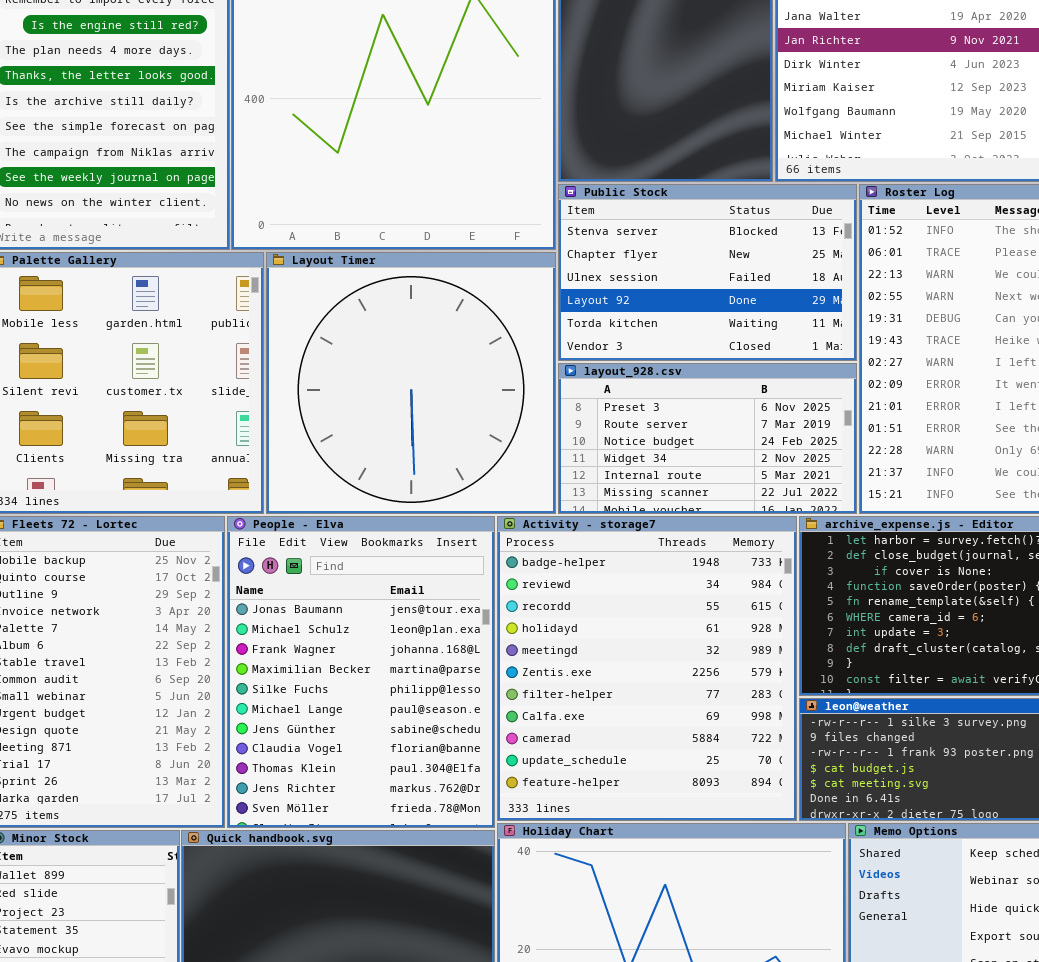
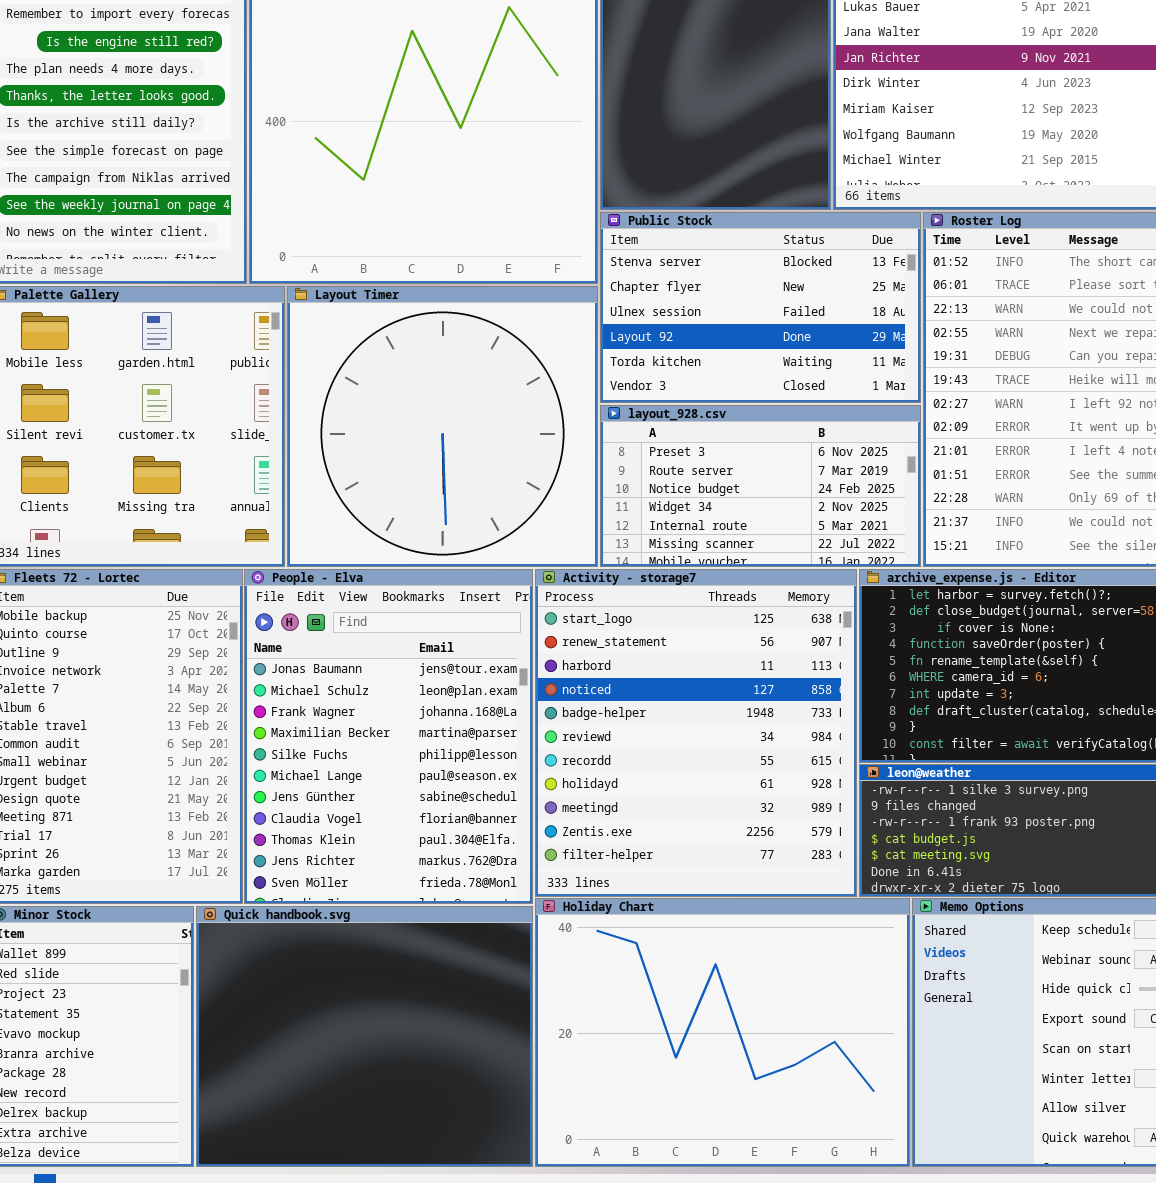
Activity - storage7: [497,516,797,821] -> [535,569,857,897], scrolled up 4 rows

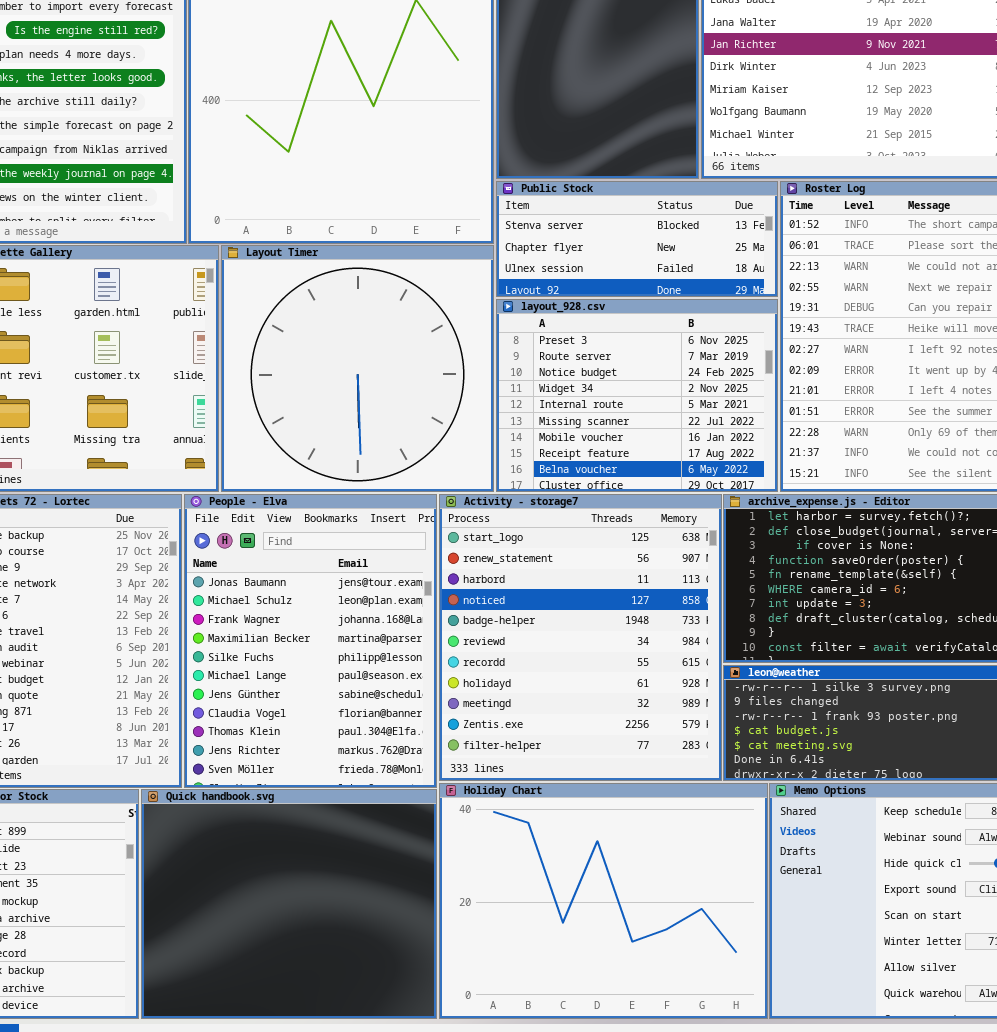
Public Stock: [600,212,921,403] -> [496,181,778,297], resized
layout_928.csv: [600,405,921,567] -> [496,299,778,492], resized

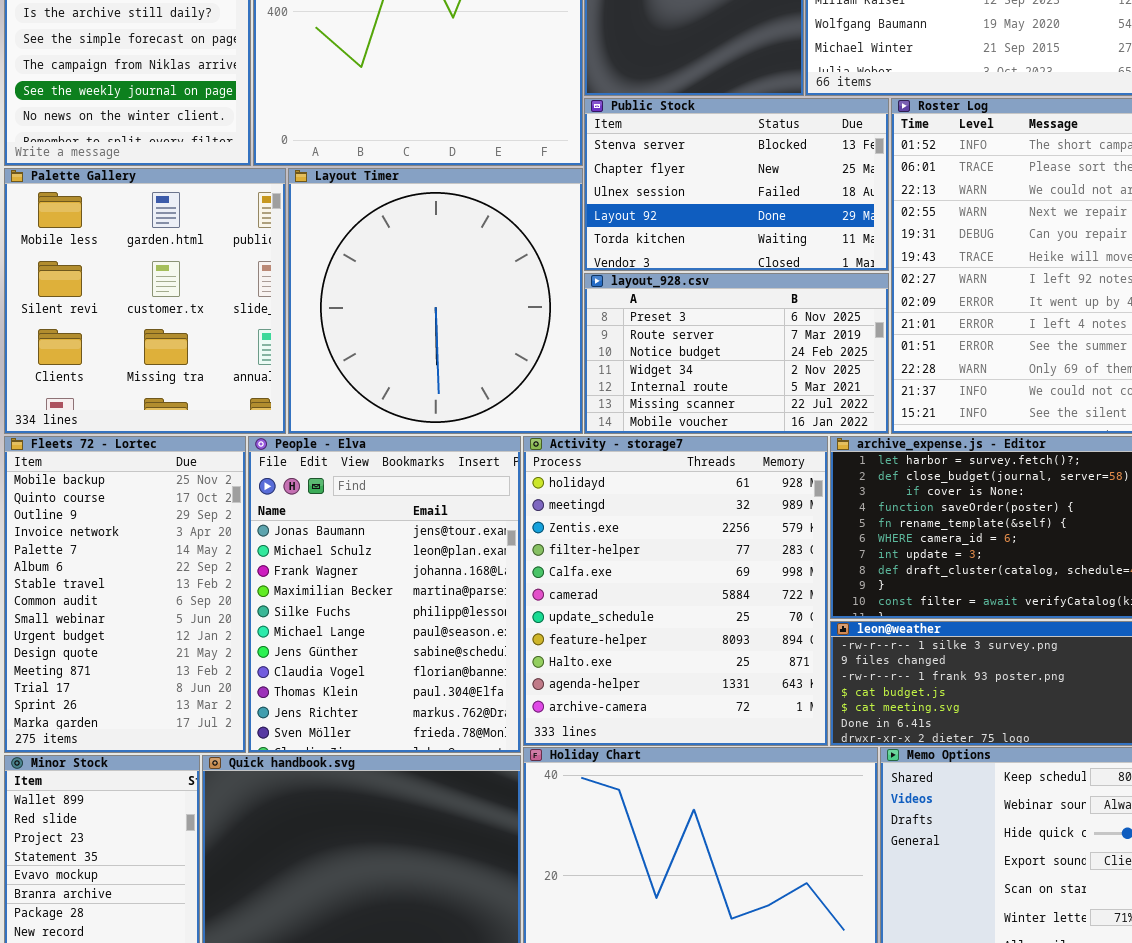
Public Stock: [496,181,778,297] -> [584,98,889,271], resized
layout_928.csv: [496,299,778,492] -> [584,273,889,434], resized
Activity - storage7: [439,494,722,781] -> [523,436,828,746], scrolled down 7 rows

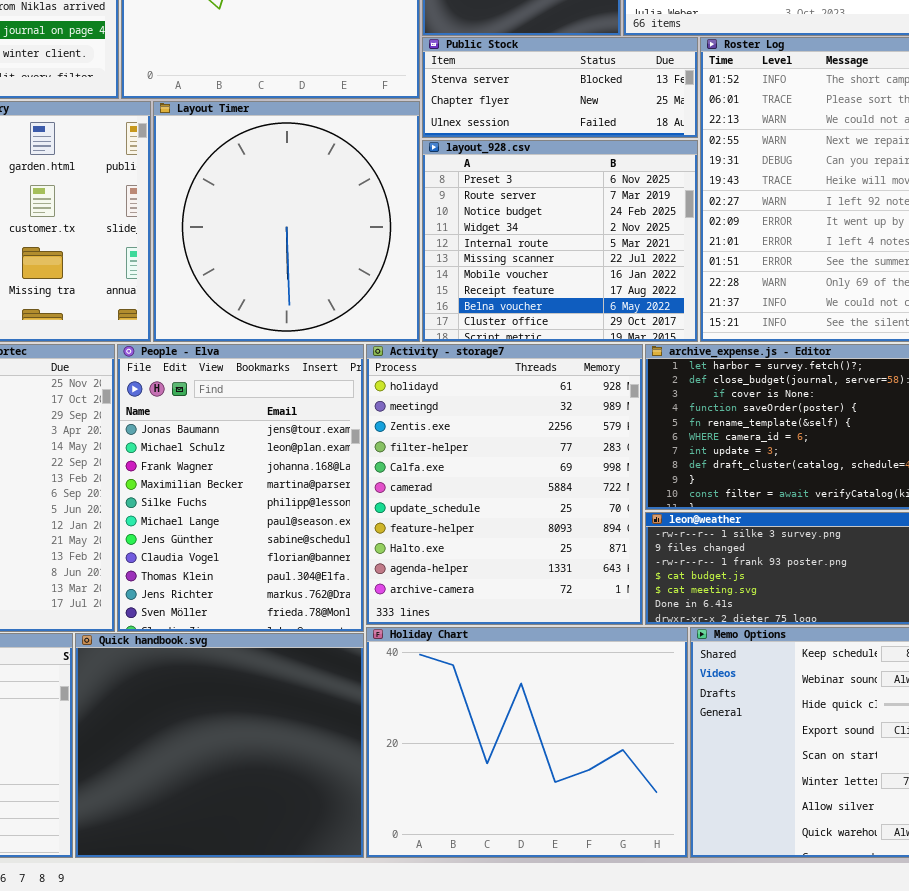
Public Stock: [584,98,889,271] -> [422,37,698,138], resized
layout_928.csv: [584,273,889,434] -> [422,140,698,342], resized

